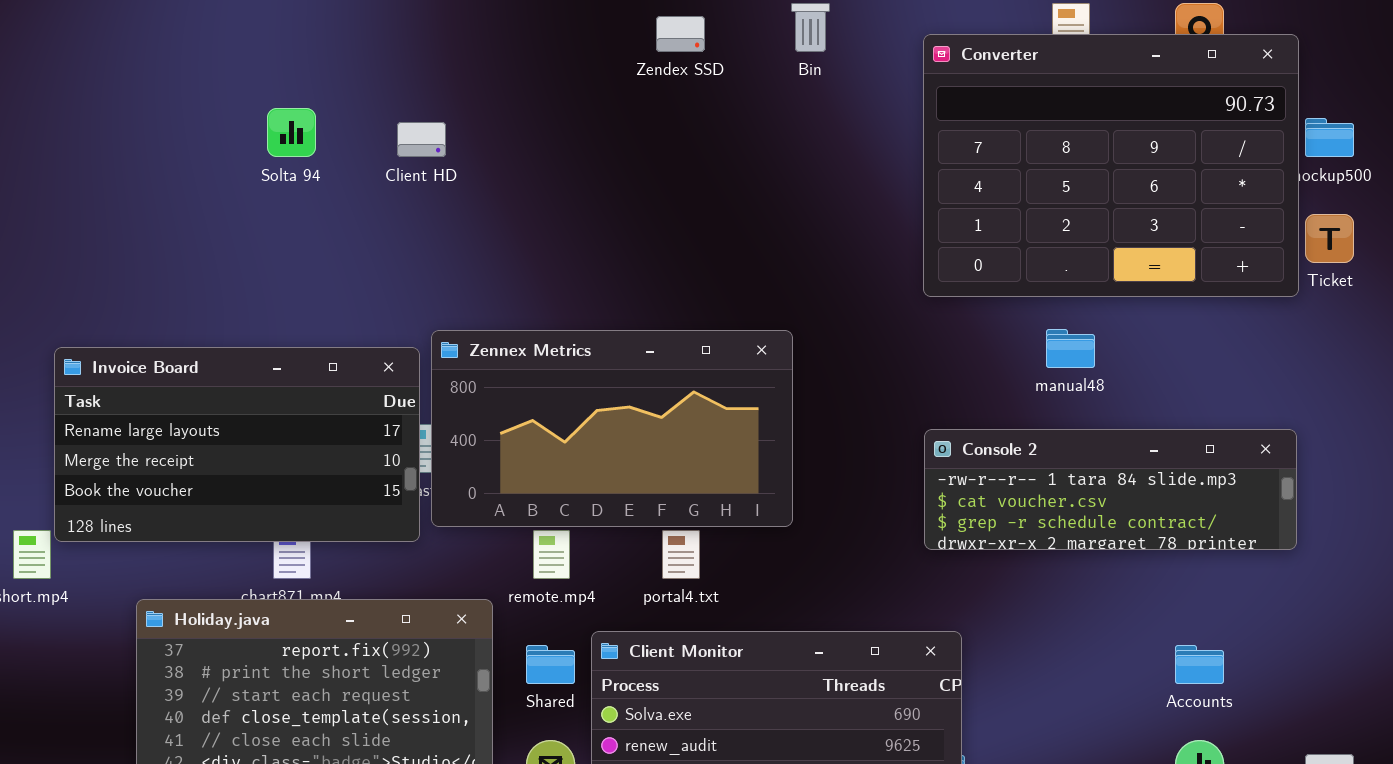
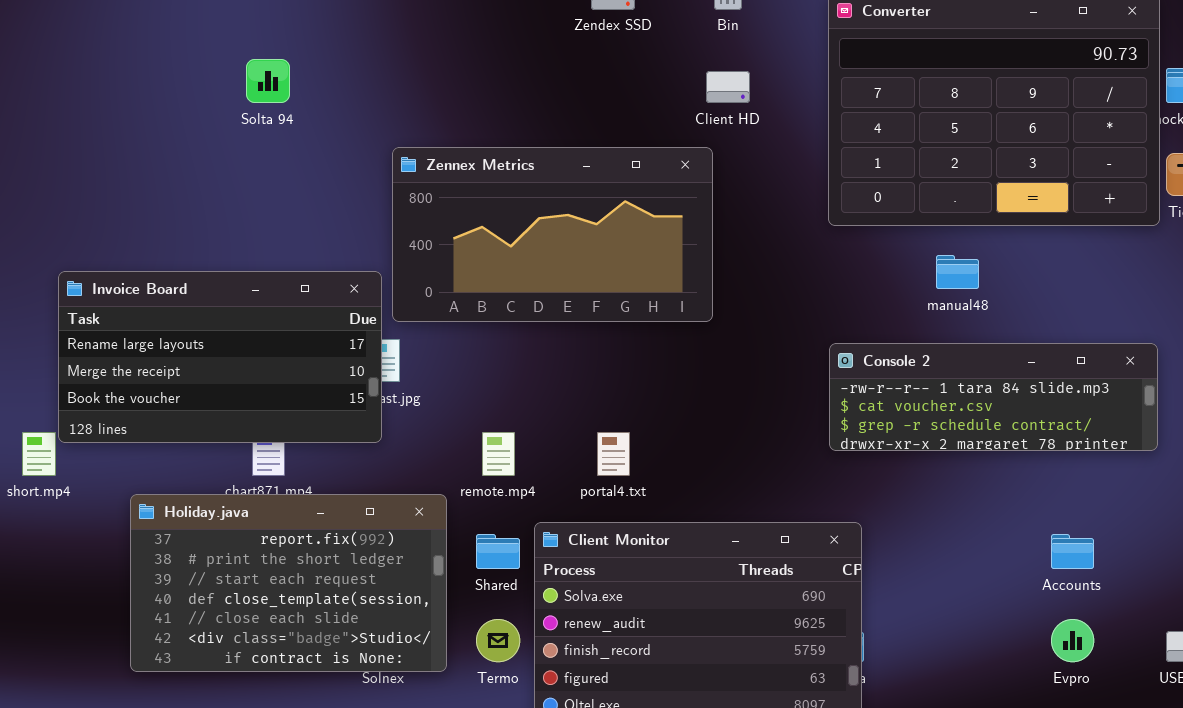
Client HD: [397,122,446,157] -> [706,71,750,103], moved
Zennex Metrics: [431,330,793,527] -> [392,147,713,322], moved

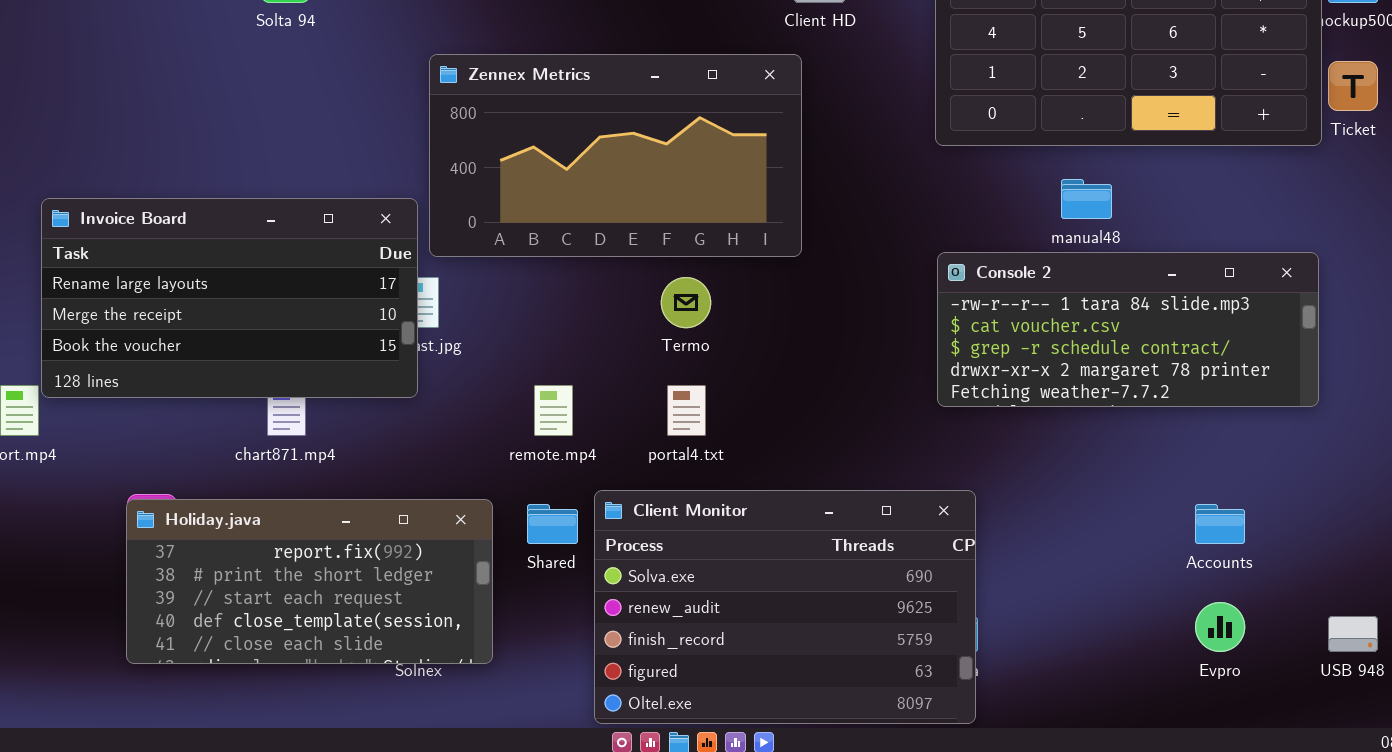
Console 2: [829,343,1158,451] -> [937,252,1319,407], resized
Holiday.java: [130,494,447,672] -> [126,499,493,664], resized
Termo: [476,619,520,662] -> [661,277,711,328], moved

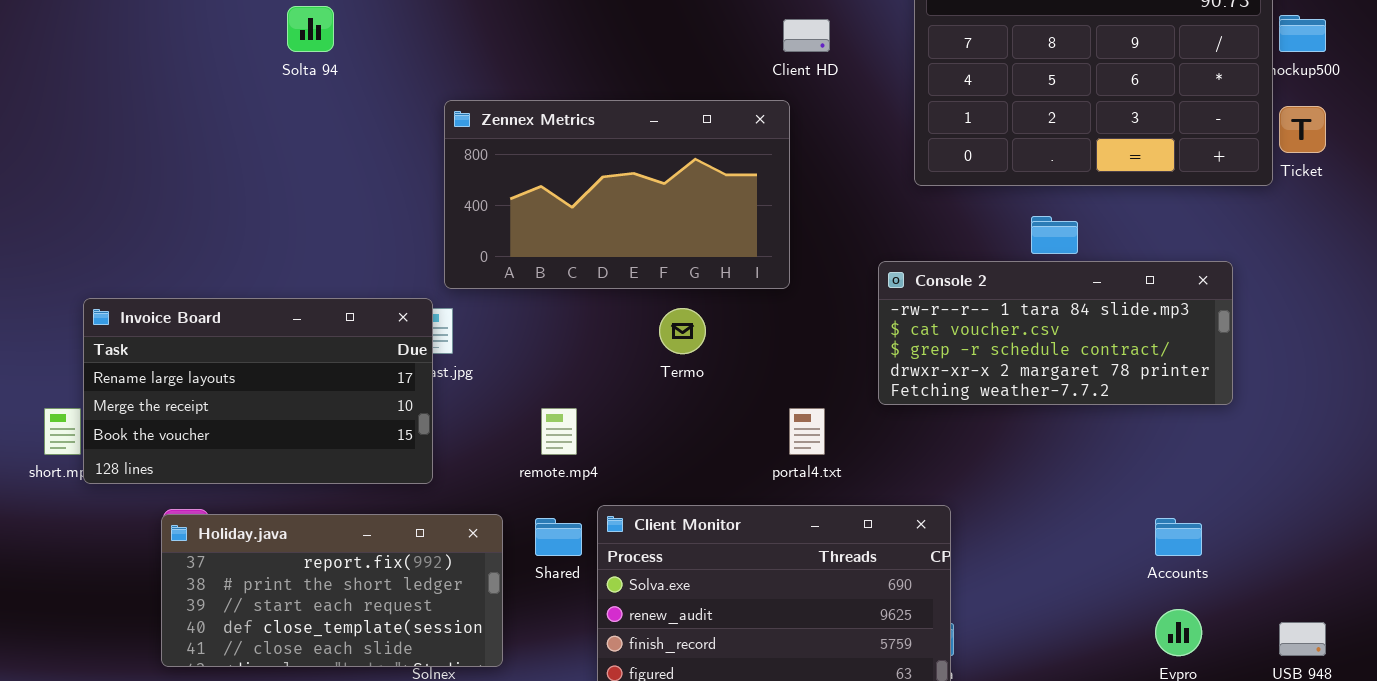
Invoice Board: [41,198,418,398] -> [83,298,433,484], moved
Console 2: [937,252,1319,407] -> [878,261,1233,405], moved
portal4.txt: [667,385,706,436] -> [789,408,825,455], moved

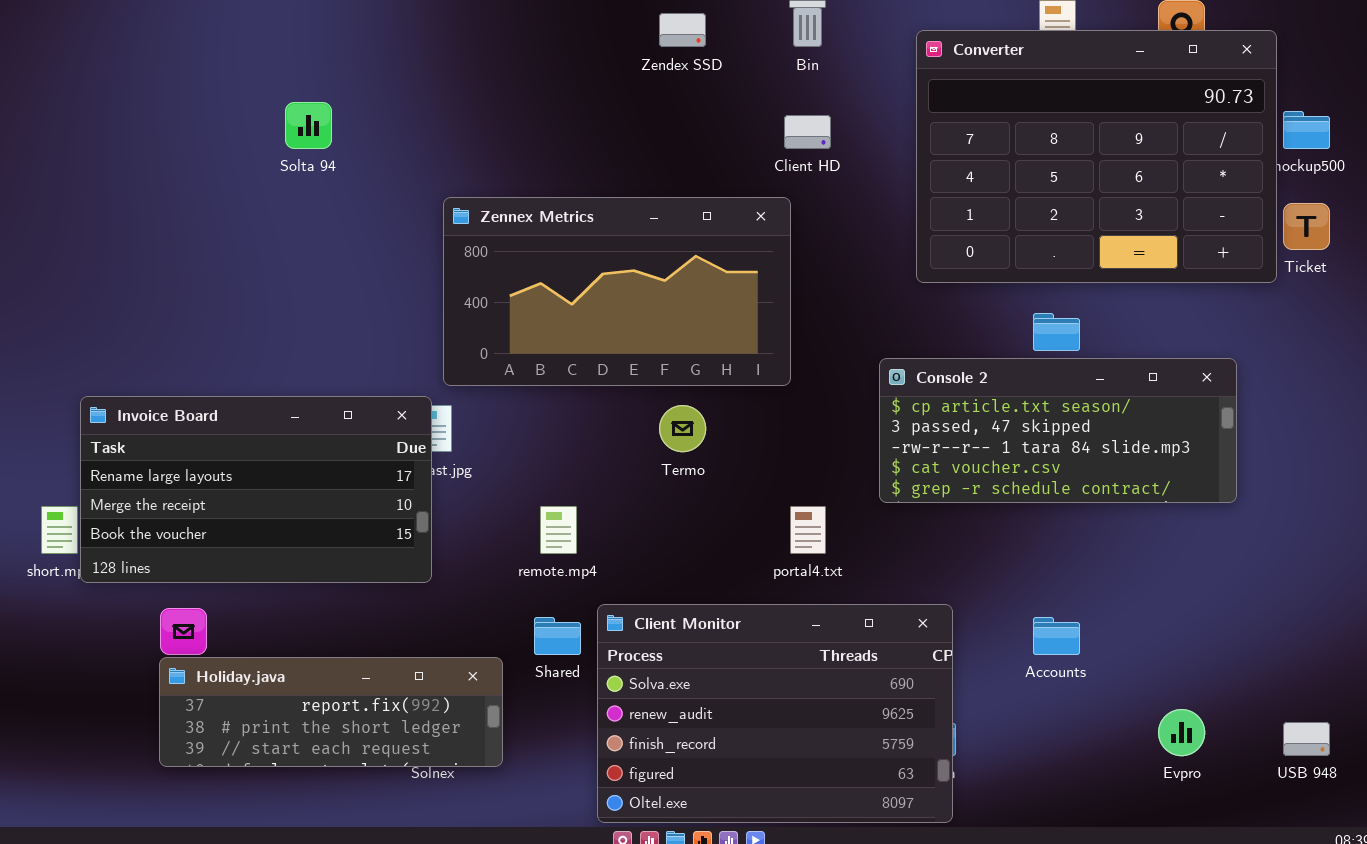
Console 2: [878,261,1233,405] -> [879,358,1237,503], scrolled up 2 rows
Holiday.java: [161,514,503,667] -> [159,657,503,767], resized
Accounts: [1155,518,1202,556] -> [1033,617,1080,655], moved

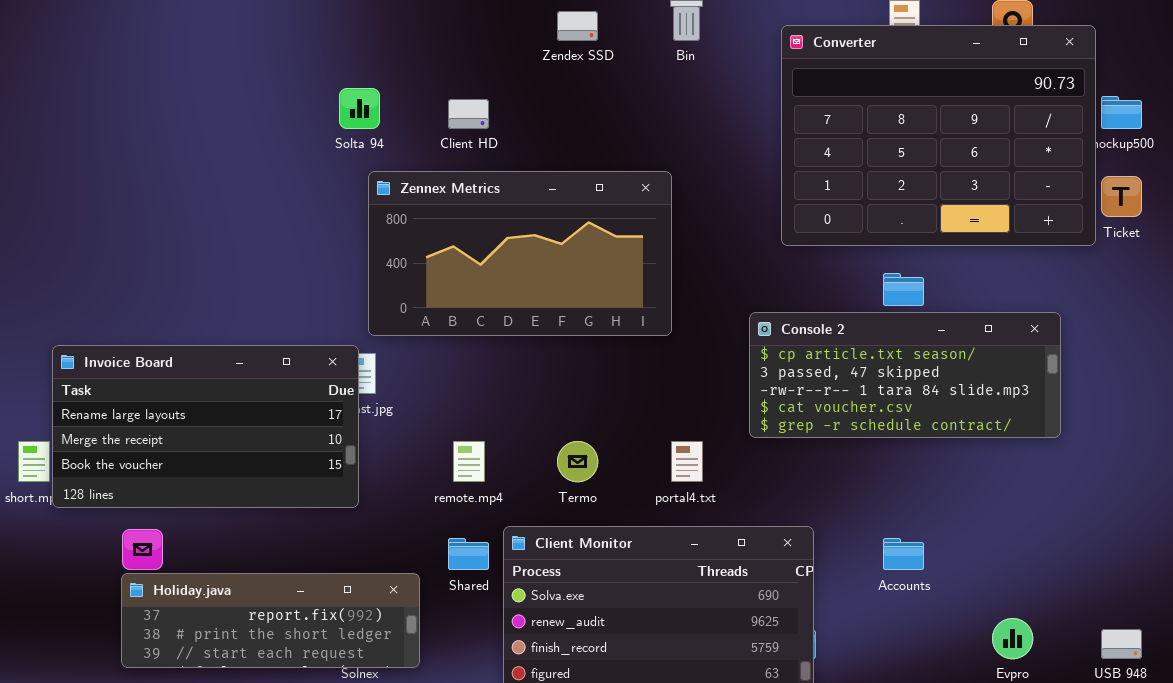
Solta 94: [285,102,332,149] -> [339,88,380,129], moved
Client HD: [784,115,831,149] -> [448,99,489,129], moved
Termo: [659,405,706,452] -> [557,441,598,482], moved

